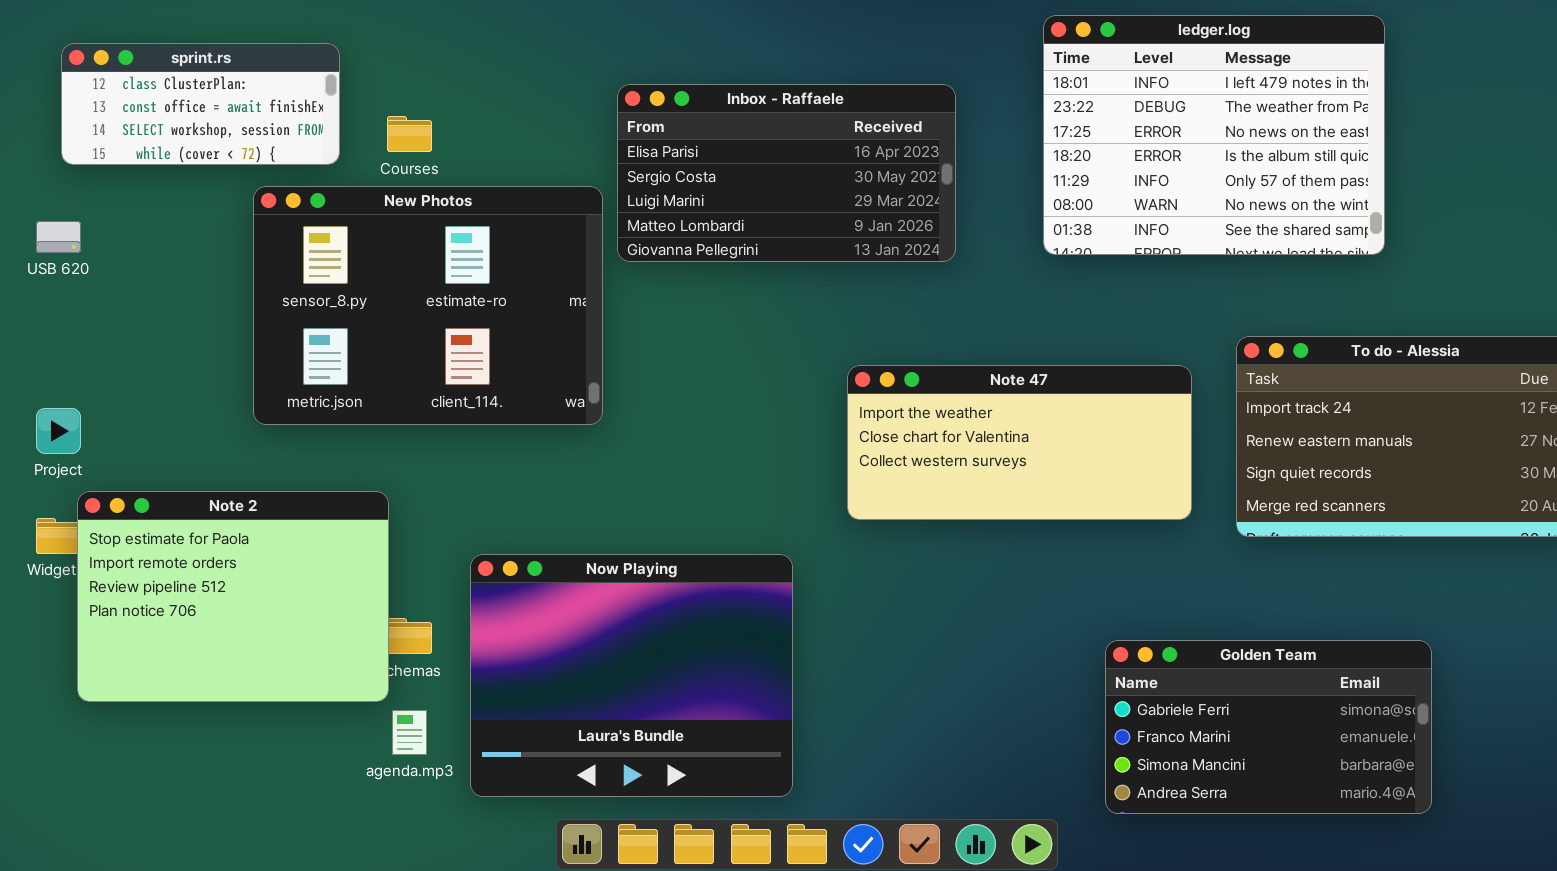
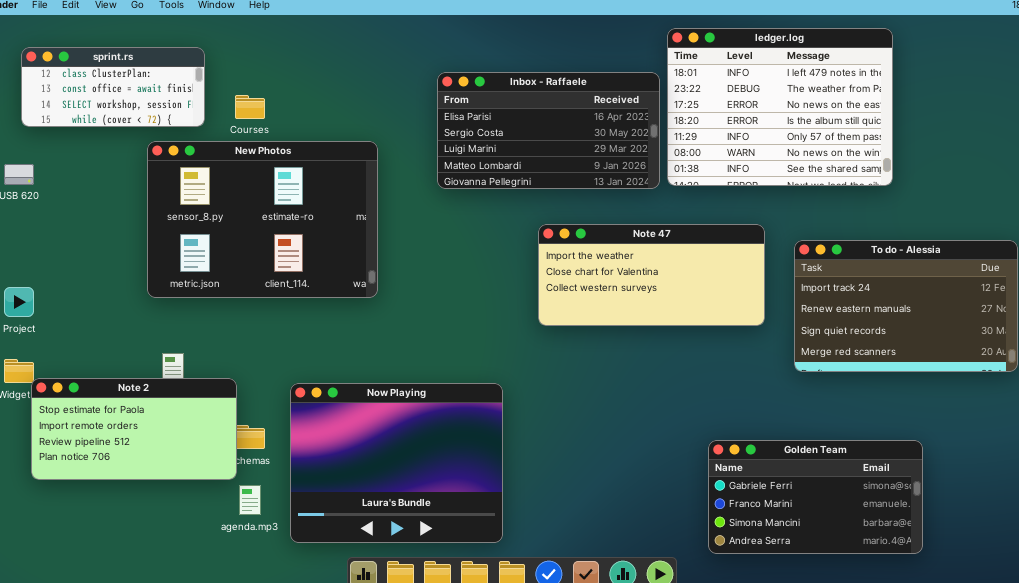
Inbox - Raffaele: [617,84,956,262] -> [437,72,660,189], moved
Note 47: [847,365,1192,520] -> [538,224,765,326], moved
Note 2: [77,491,389,702] -> [31,378,237,480], resized

